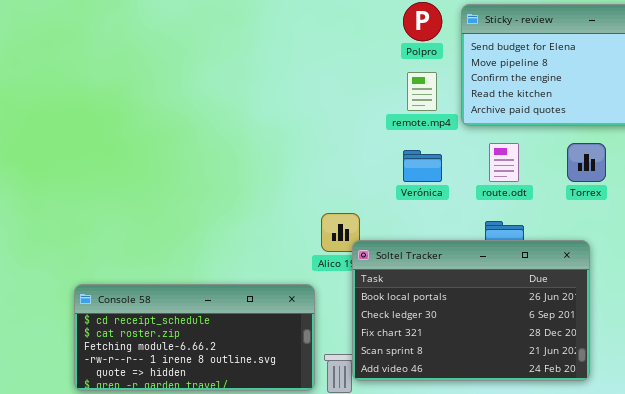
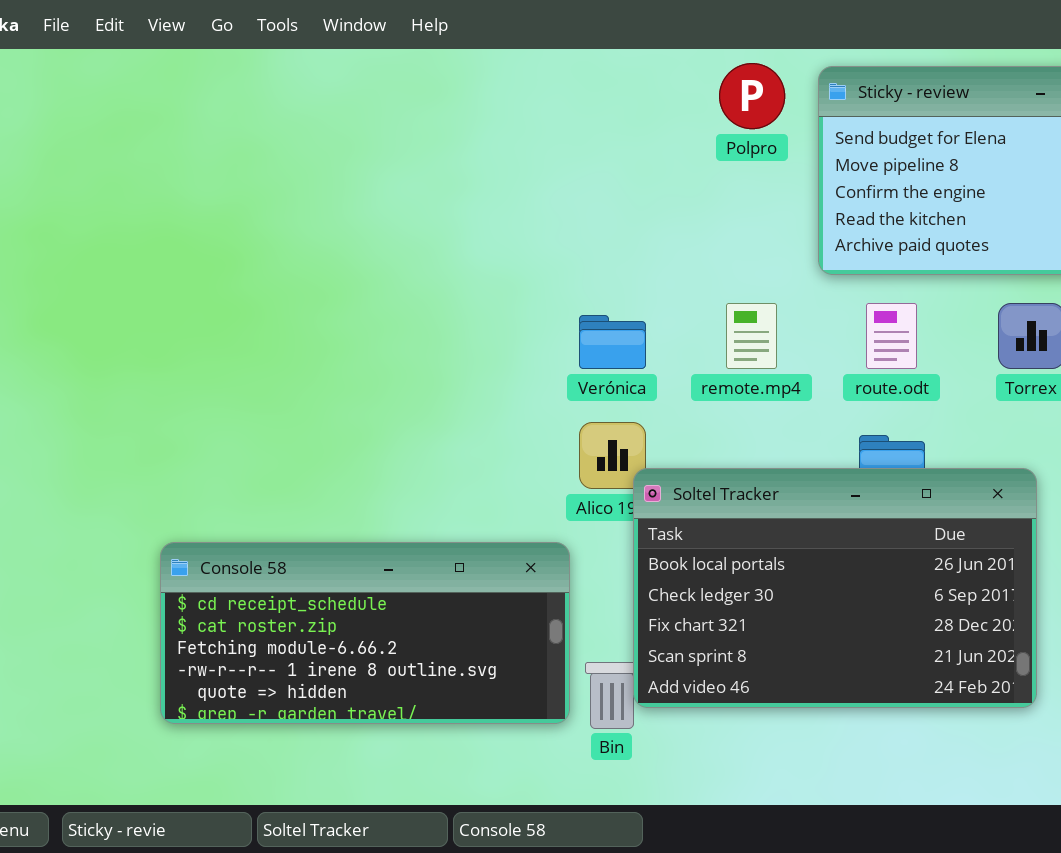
remote.mp4: [407,72,437,111] -> [726,303,777,369], moved
Verónica: [403,150,442,182] -> [579,315,646,369], moved

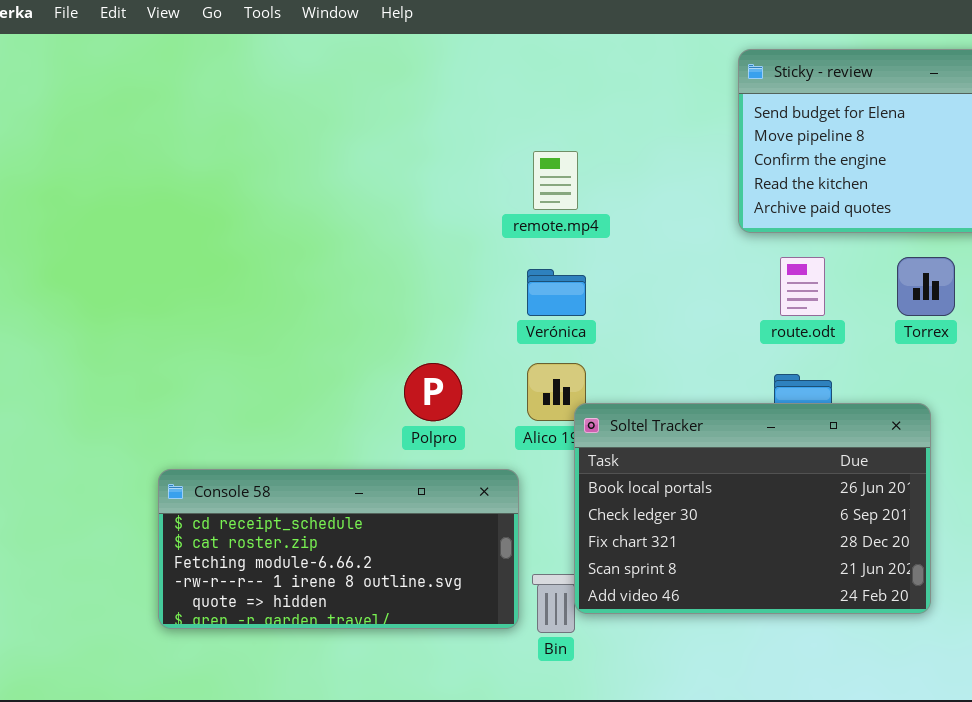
Polpro: [719,63,785,129] -> [404,363,462,421], moved
remote.mp4: [726,303,777,369] -> [533,151,578,210], moved

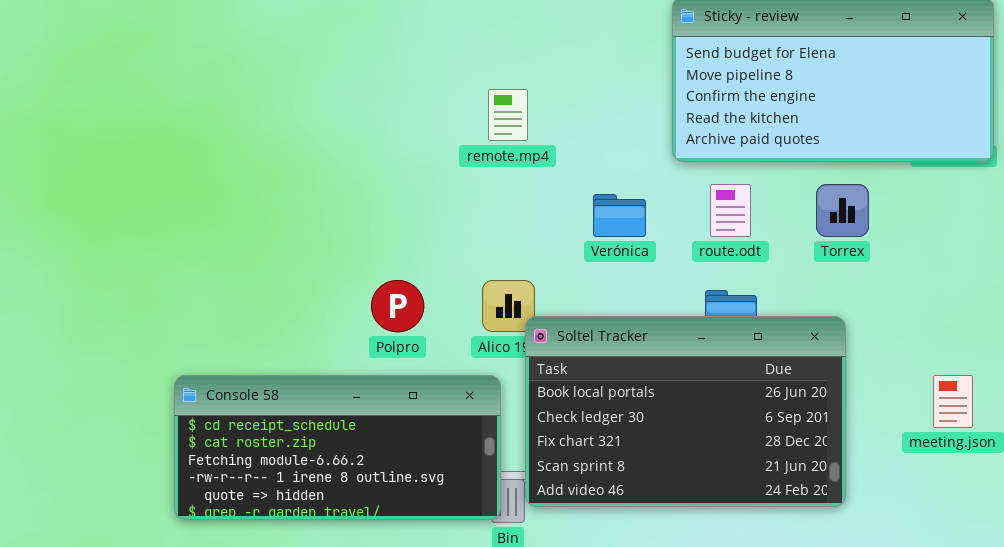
Verónica: [527,269,586,316] -> [593,194,646,237], moved
Console 58: [158,469,519,629] -> [174,375,501,520], moved

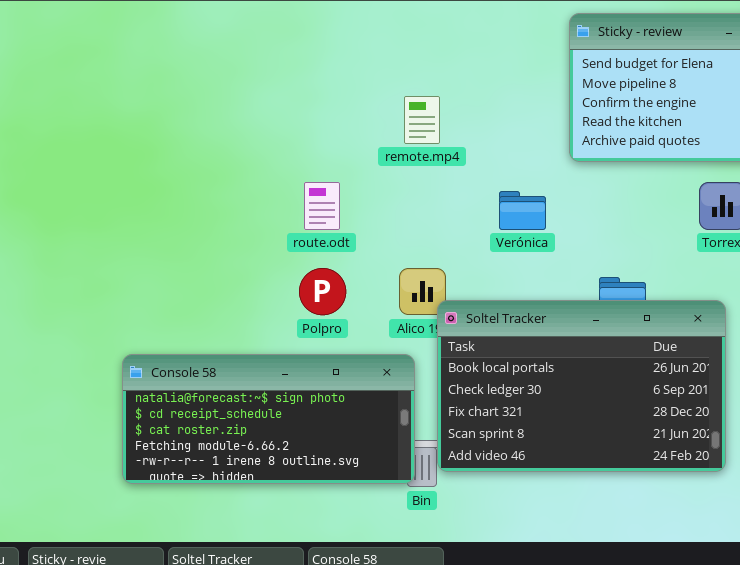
route.odt: [710,184,751,237] -> [304,182,340,230], moved
Console 58: [174,375,501,520] -> [122,354,415,484], scrolled up 1 row

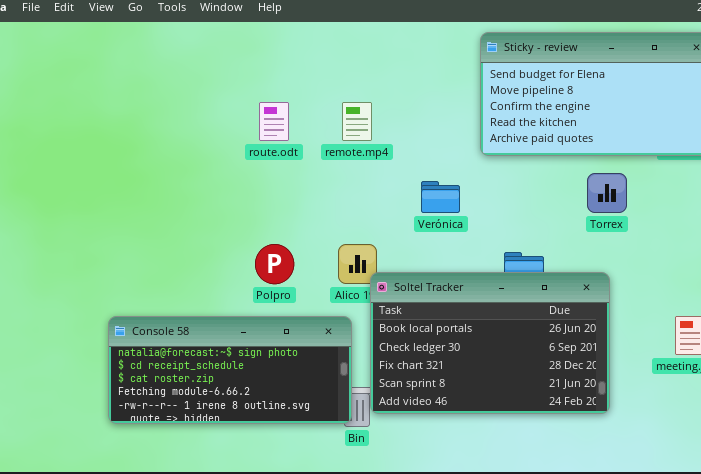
route.odt: [304,182,340,230] -> [259,102,289,141], moved

